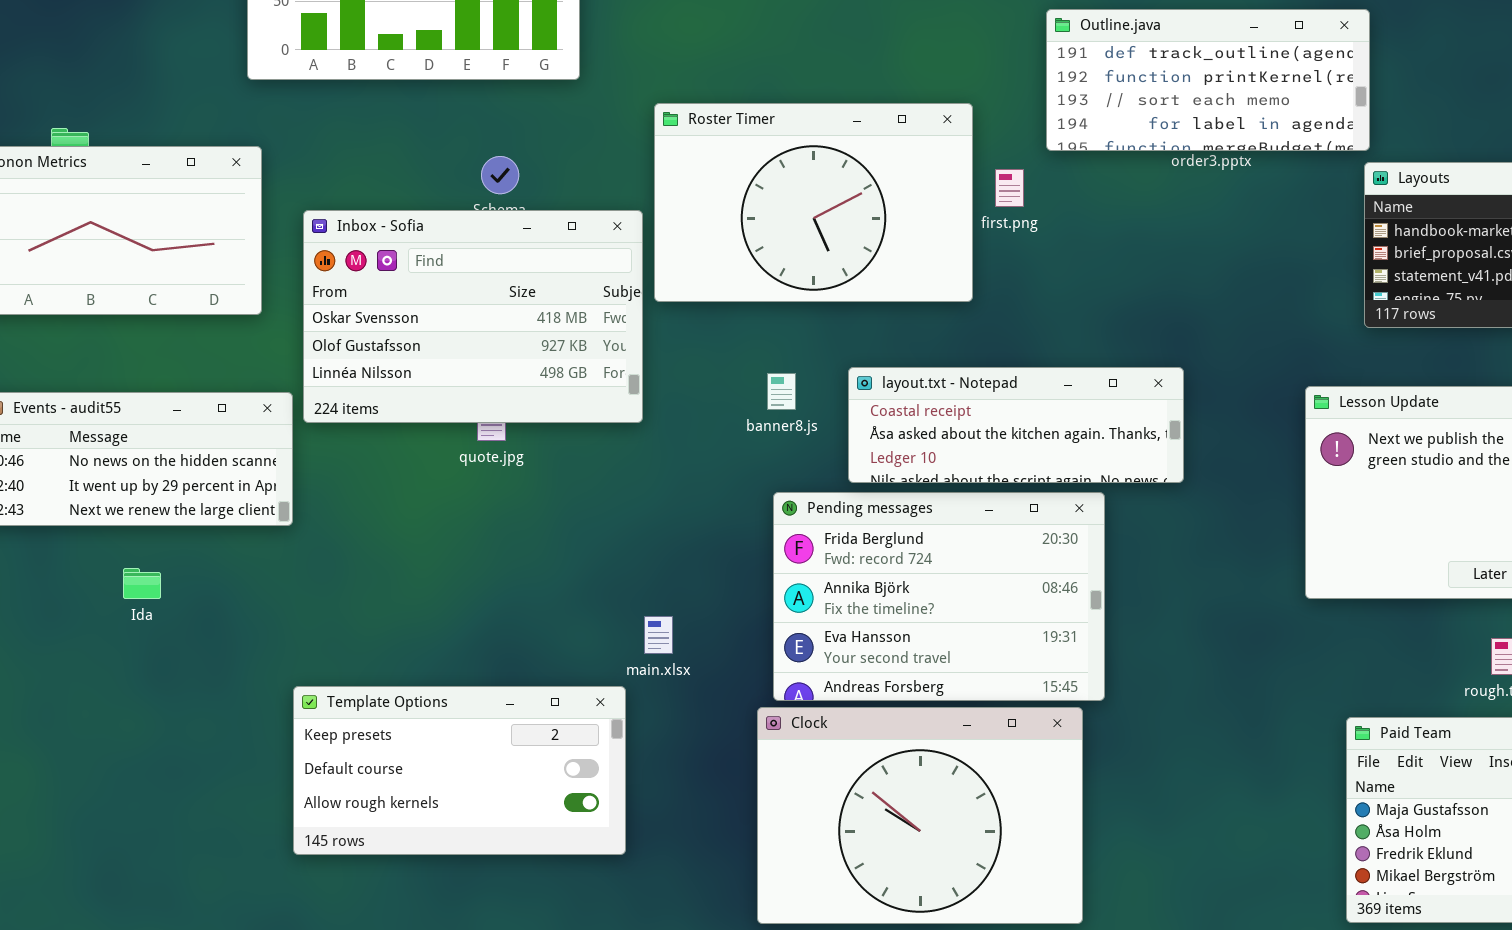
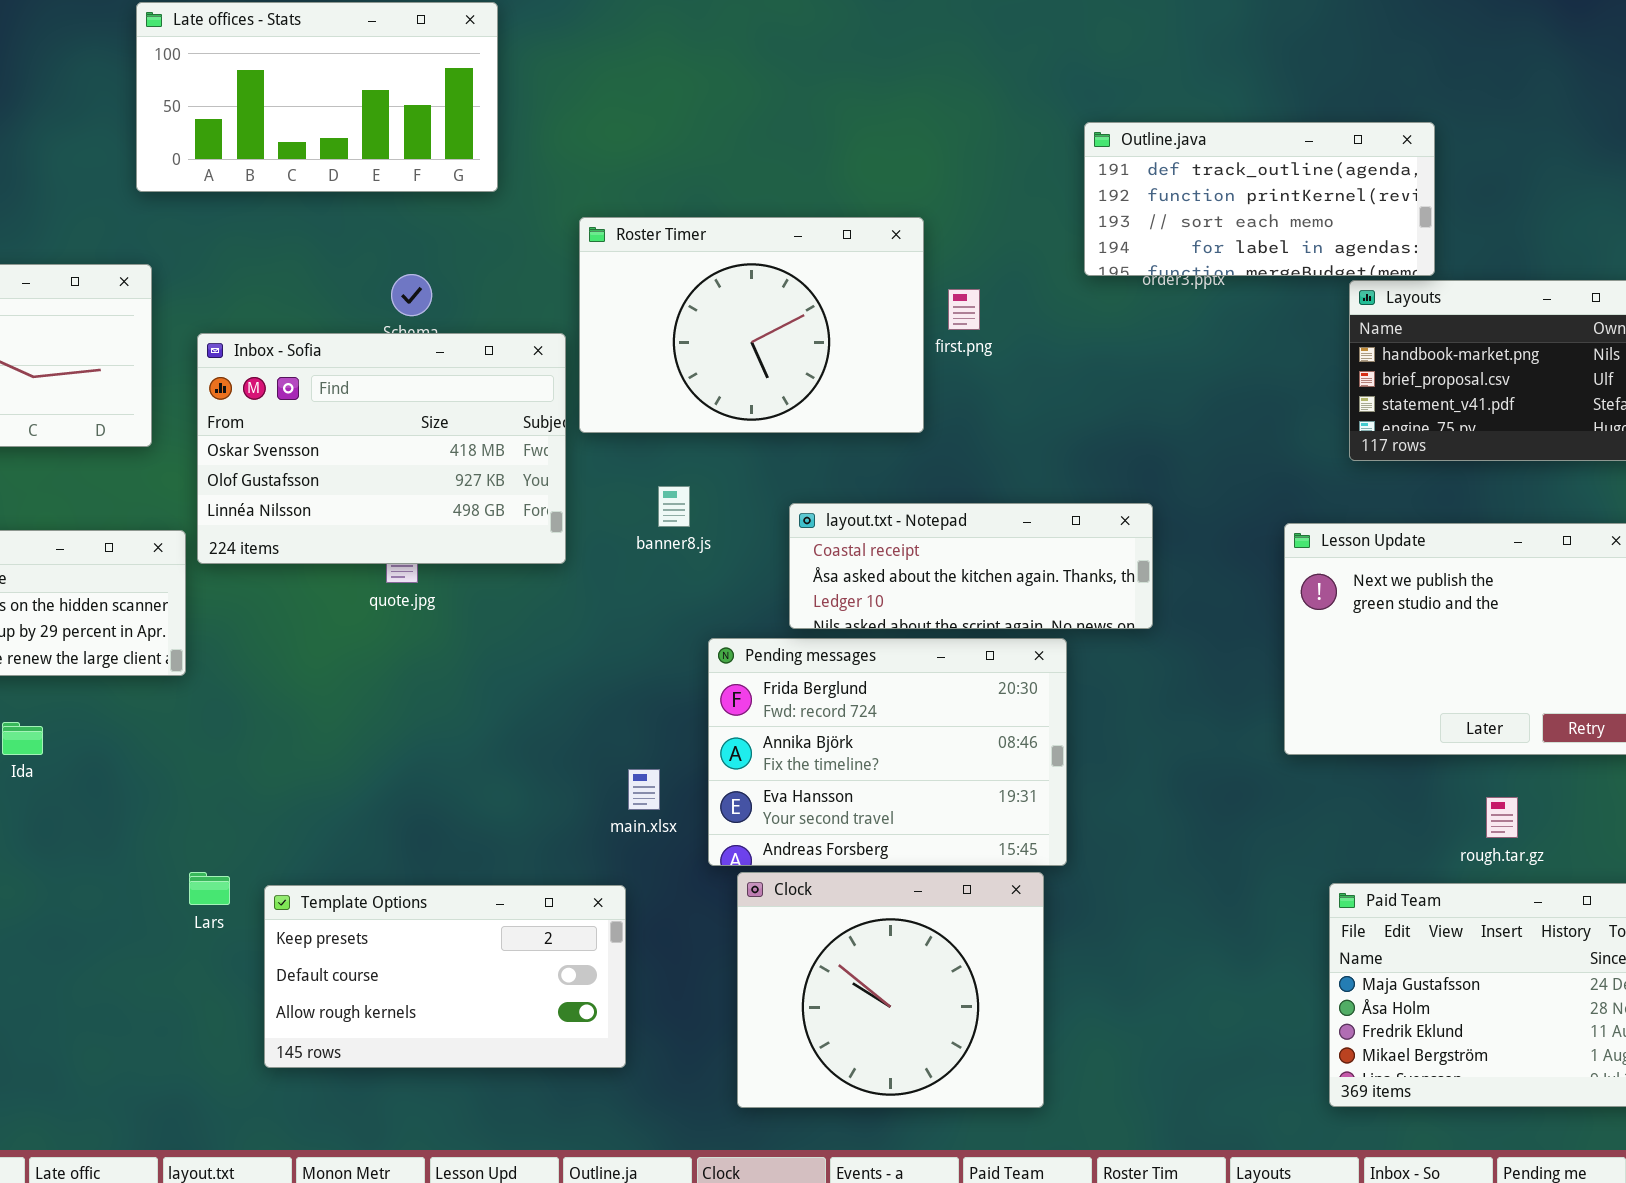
Outline.java: [1046,9,1370,151] -> [1084,122,1435,276], moved
banner8.js: [767,373,796,410] -> [658,486,690,527], moved
main.xlsx: [644,616,673,654] -> [628,769,660,810], moved
Template Options: [293,686,626,855] -> [264,885,626,1068], moved
Clock: [757,707,1083,924] -> [737,872,1044,1108], resized

